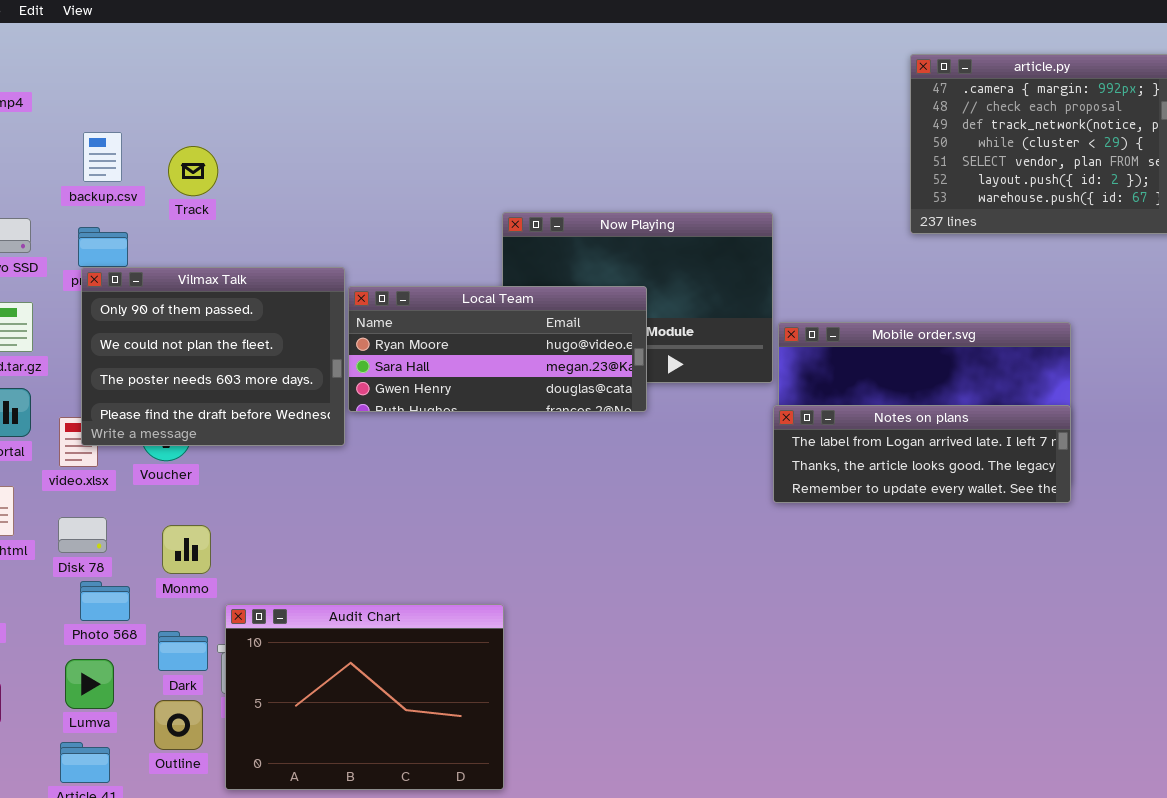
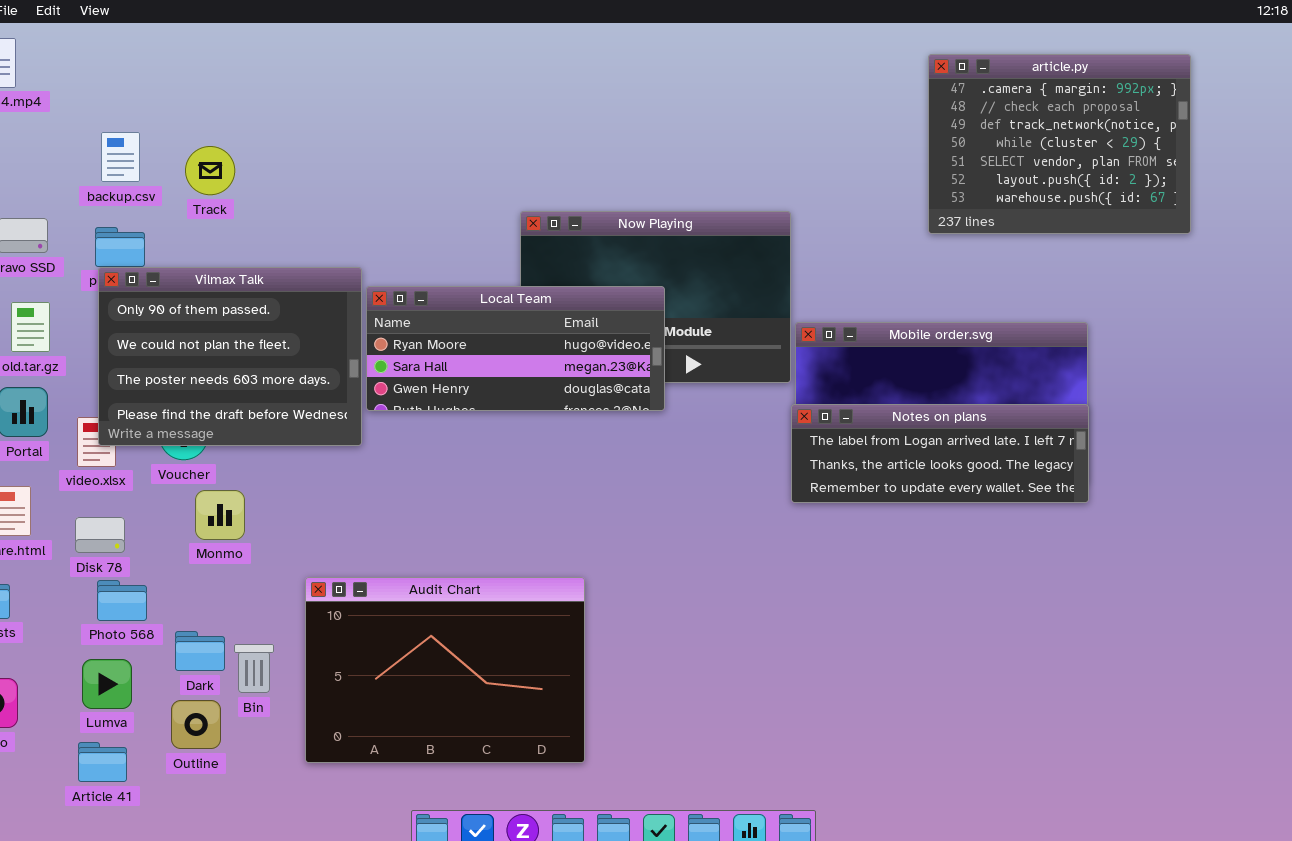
Monmo: [162,525,211,574] -> [195,490,245,540], moved
Audit Chart: [225,604,504,790] -> [305,577,585,763], moved

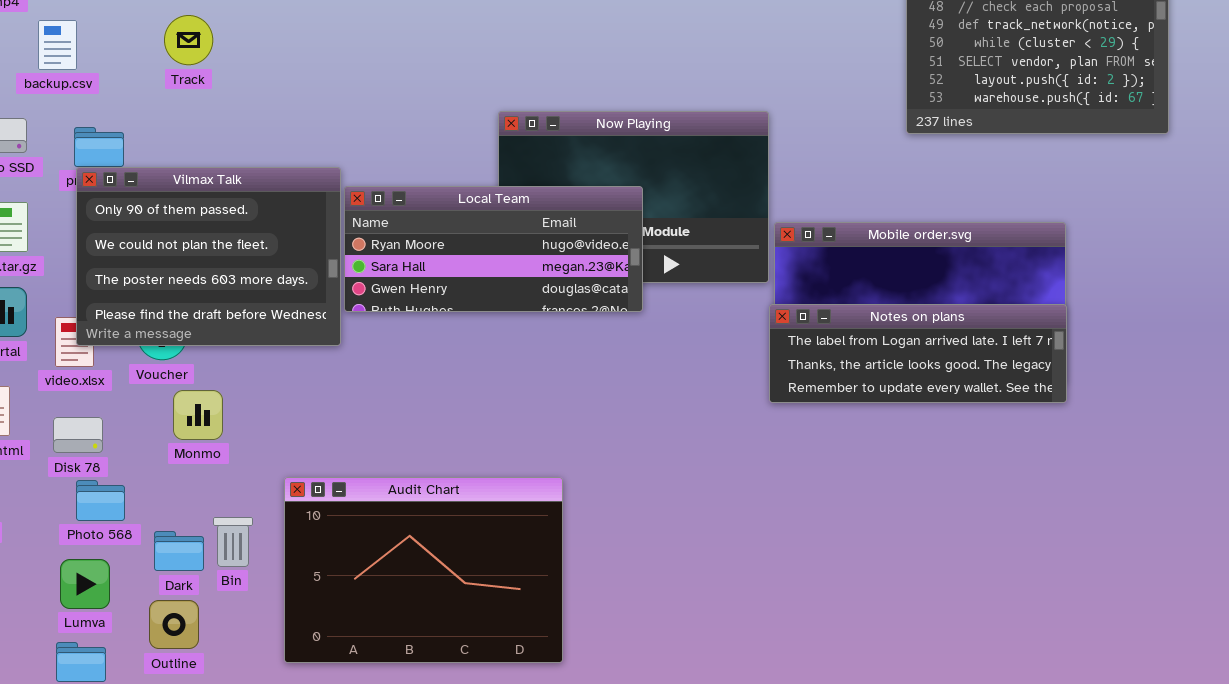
backup.csv: [101,132,140,182] -> [38,20,77,70], moved
Track: [185,146,235,195] -> [164,15,213,65], moved
Bin: [234,644,274,693] -> [213,517,253,567], moved

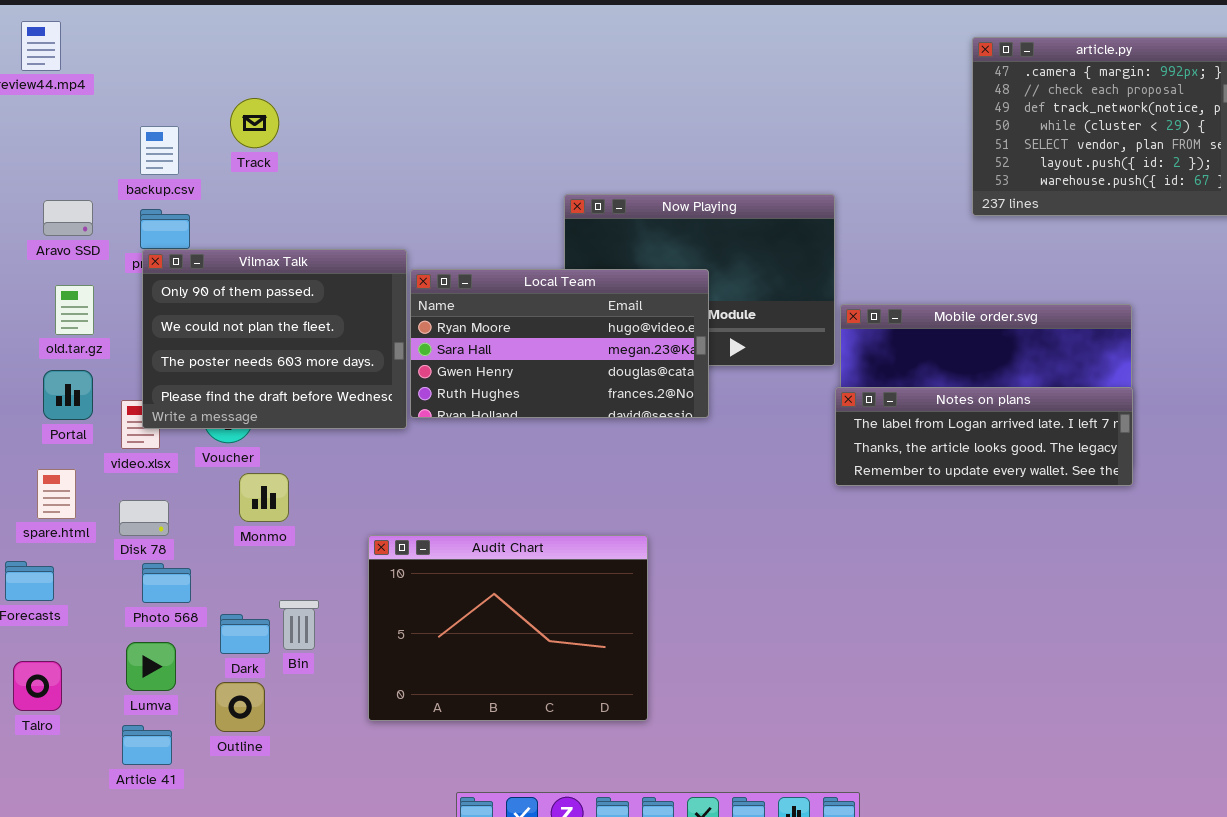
backup.csv: [38,20,77,70] -> [140,126,179,175], moved
Local Team: [344,186,643,312] -> [410,269,709,418], resized
Audit Chart: [284,477,563,663] -> [368,535,648,721], moved

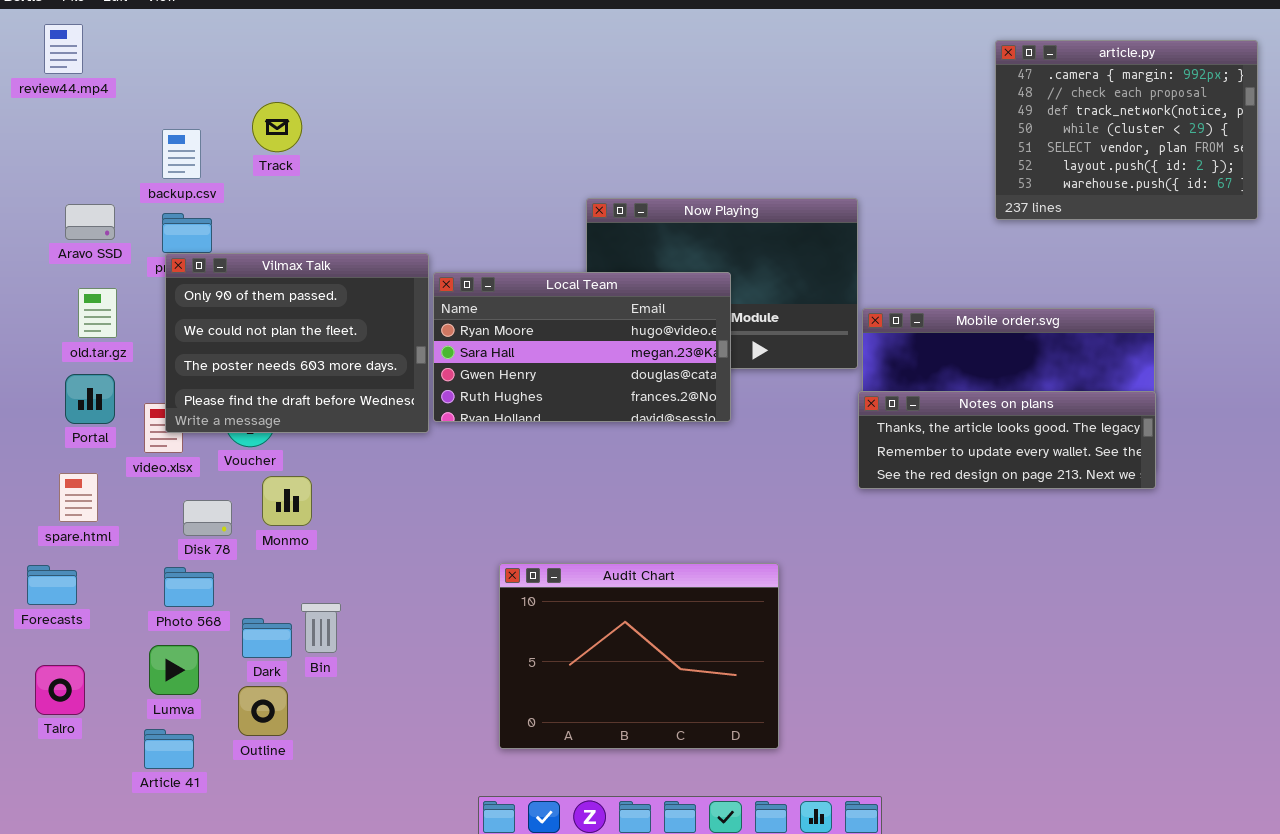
Notes on plans: [835,387,1133,486] -> [858,391,1156,489], scrolled down 1 row
Disk 78: [119,500,169,536] -> [183,500,232,536], moved
Audit Chart: [368,535,648,721] -> [499,563,779,749], moved

